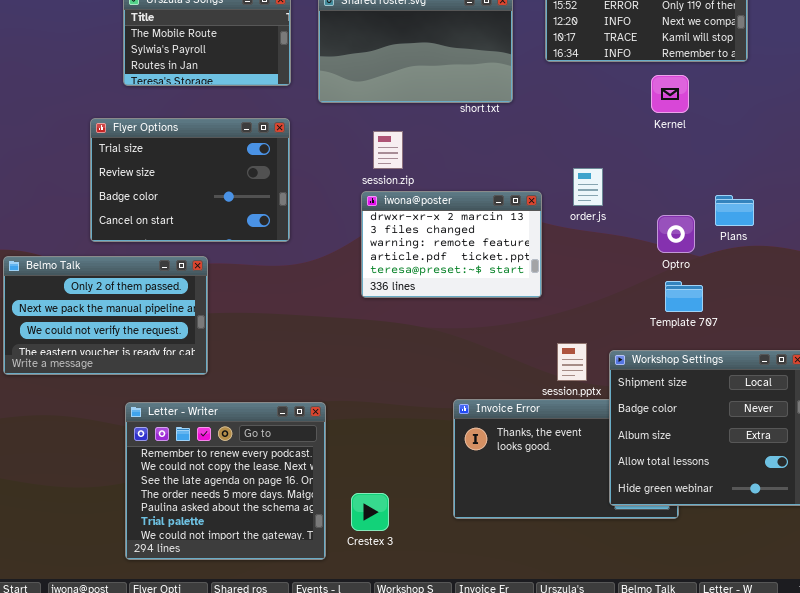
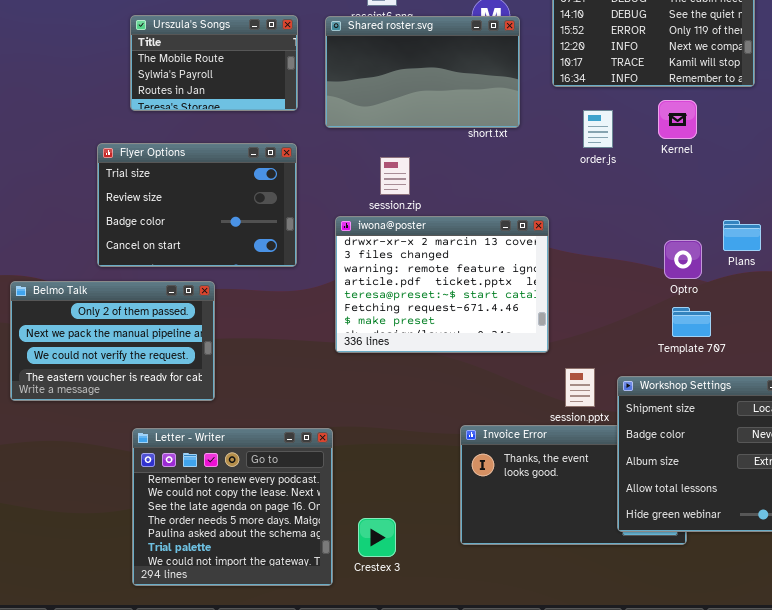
order.js: [573,168,603,206] -> [583,110,613,148], moved
iwona@poster: [361,191,542,298] -> [335,216,549,353], resized

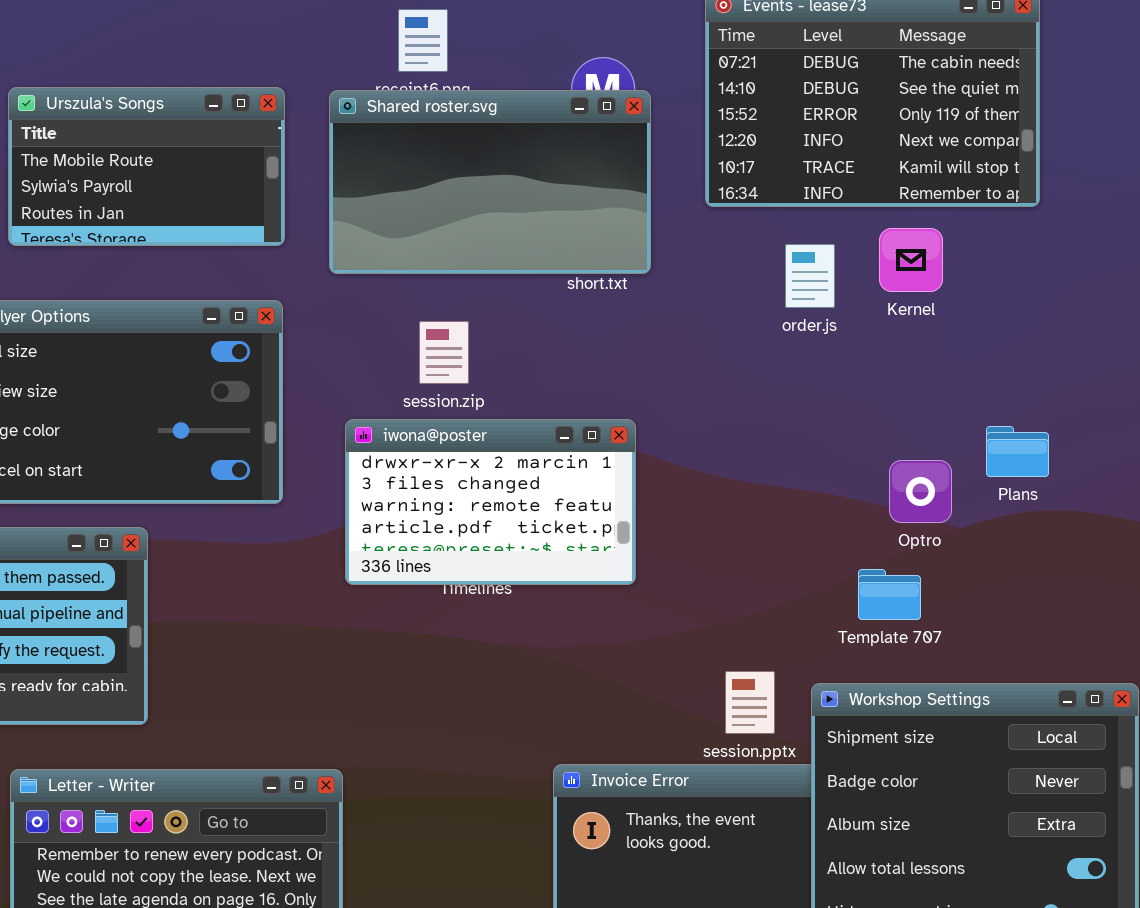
order.js: [583,110,613,148] -> [785,244,835,308], moved
iwona@poster: [335,216,549,353] -> [345,419,636,585], resized
Template 707: [672,307,711,337] -> [858,569,921,620], moved

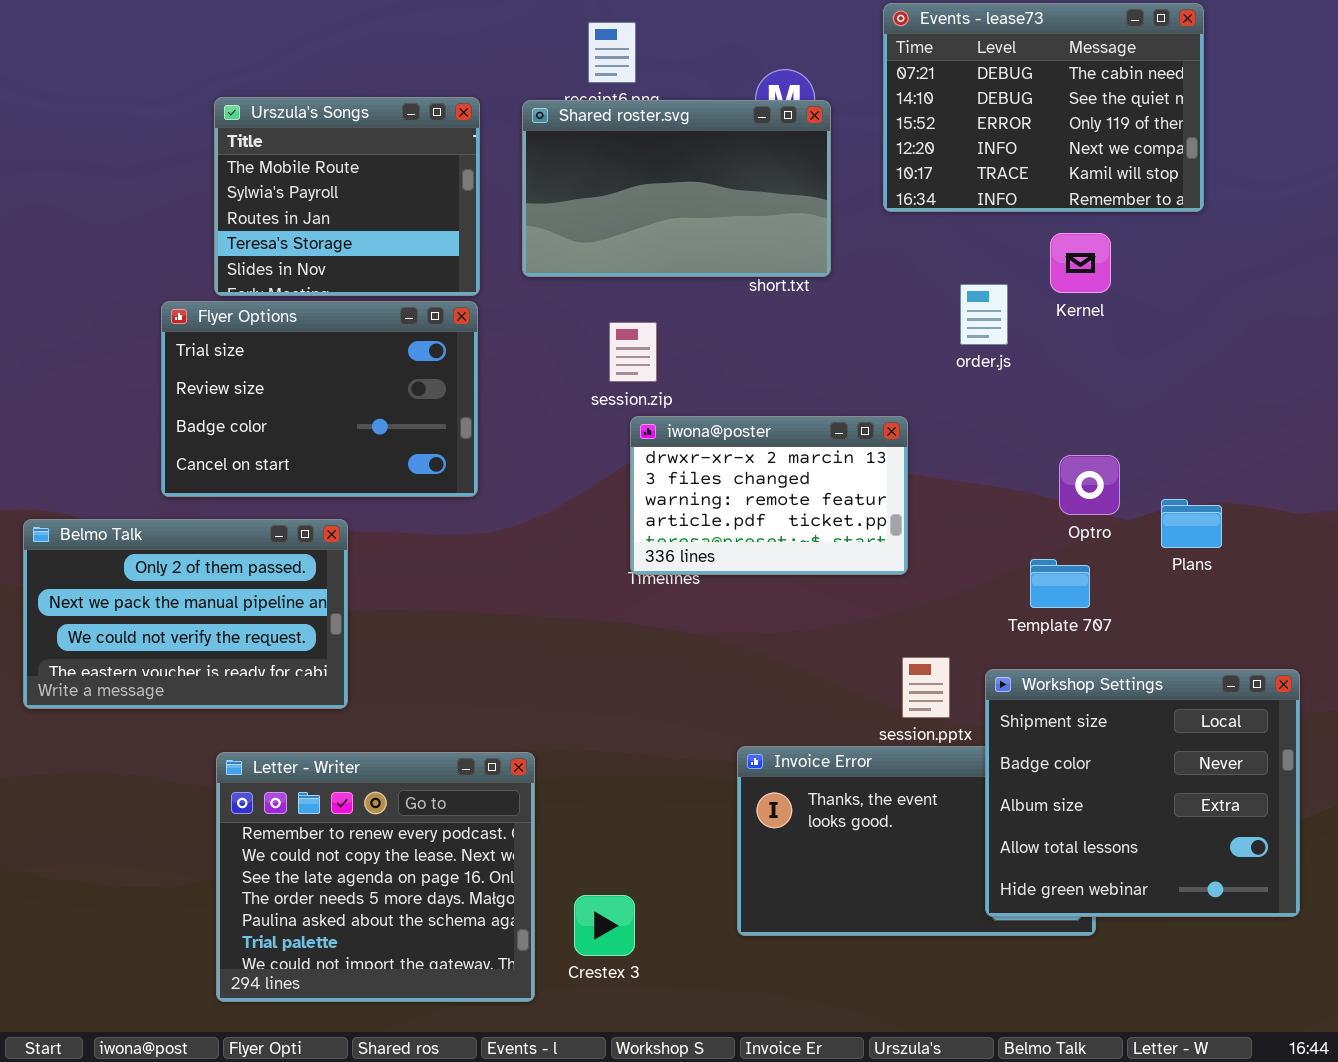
Urszula's Songs: [8,87,285,246] -> [214,97,480,296], resized
order.js: [785,244,835,308] -> [960,284,1008,345], moved
iwona@poster: [345,419,636,585] -> [630,416,908,575], moved
Plans: [986,426,1049,477] -> [1161,499,1222,548], moved

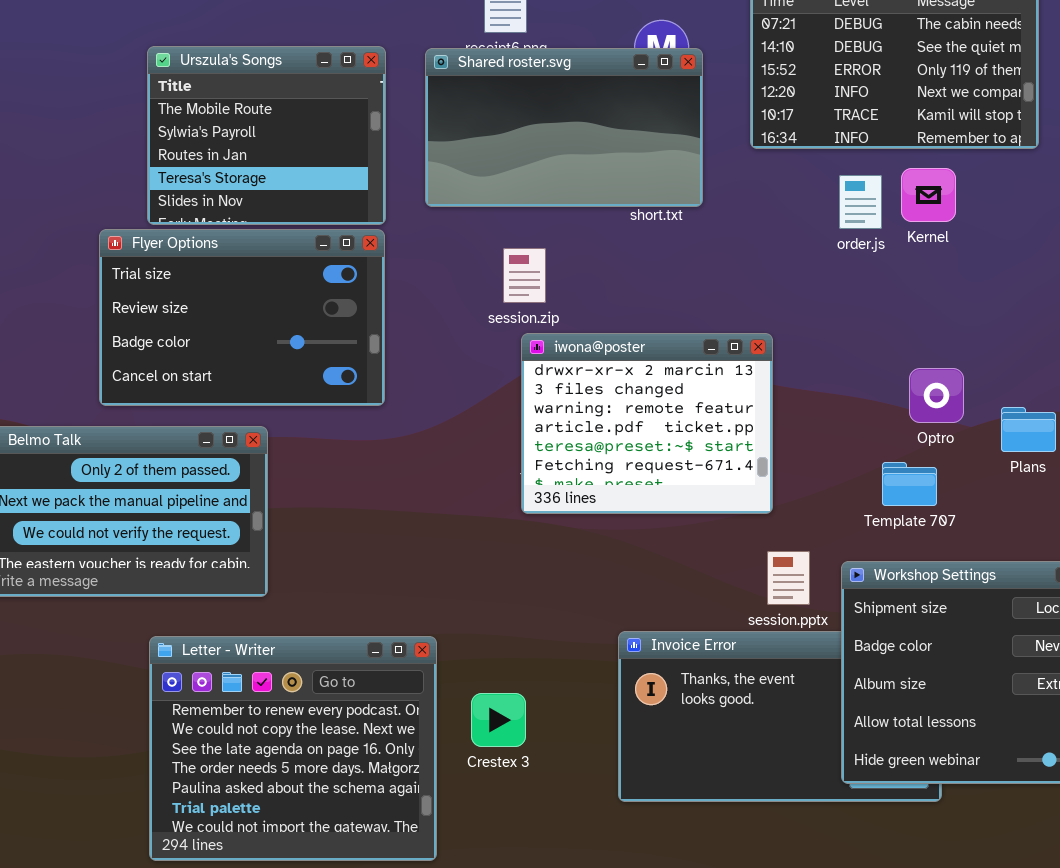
order.js: [960,284,1008,345] -> [839,175,882,229], moved
iwona@poster: [630,416,908,575] -> [521,333,773,514], resized
Crestex 3: [574,895,635,956] -> [471,693,526,747], moved

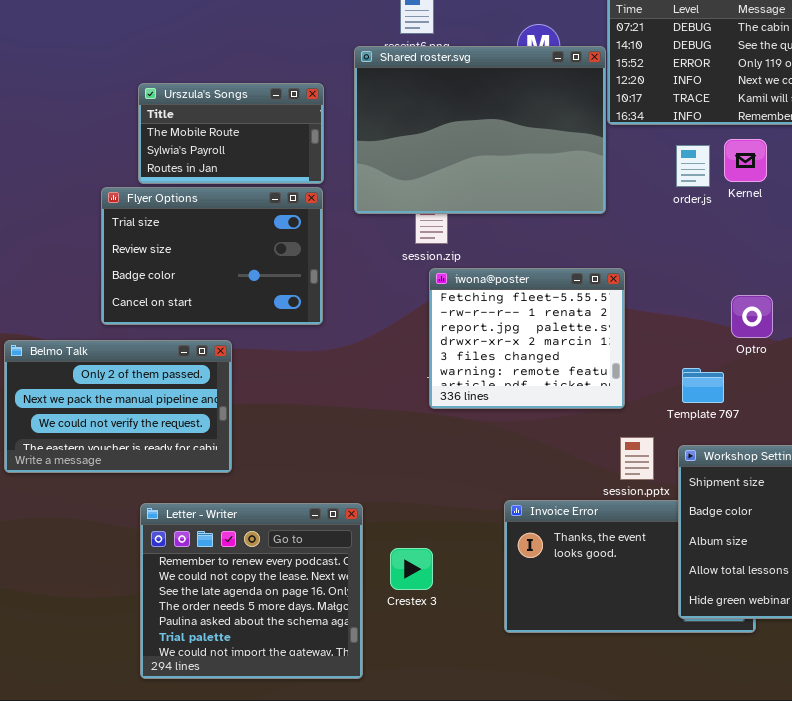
Urszula's Songs: [147,46,386,225] -> [138,83,324,184], resized
Shared roster.svg: [425,48,703,207] -> [354,46,606,214], resized
iwona@poster: [521,333,773,514] -> [429,268,625,409], scrolled up 3 rows
Template 707: [882,462,937,506] -> [682,368,724,403], moved

